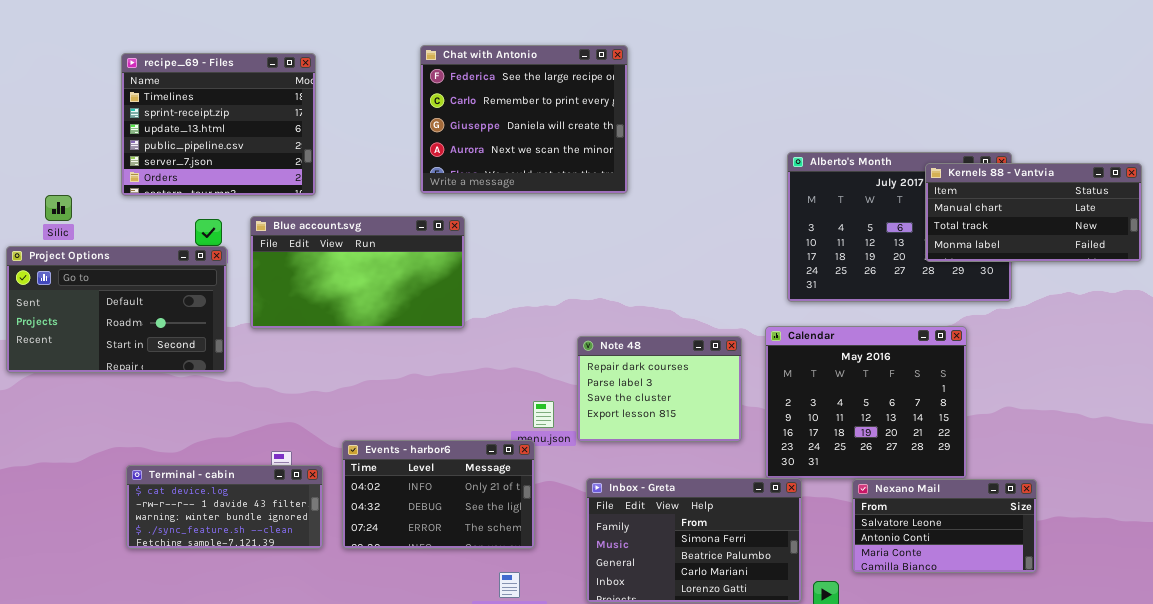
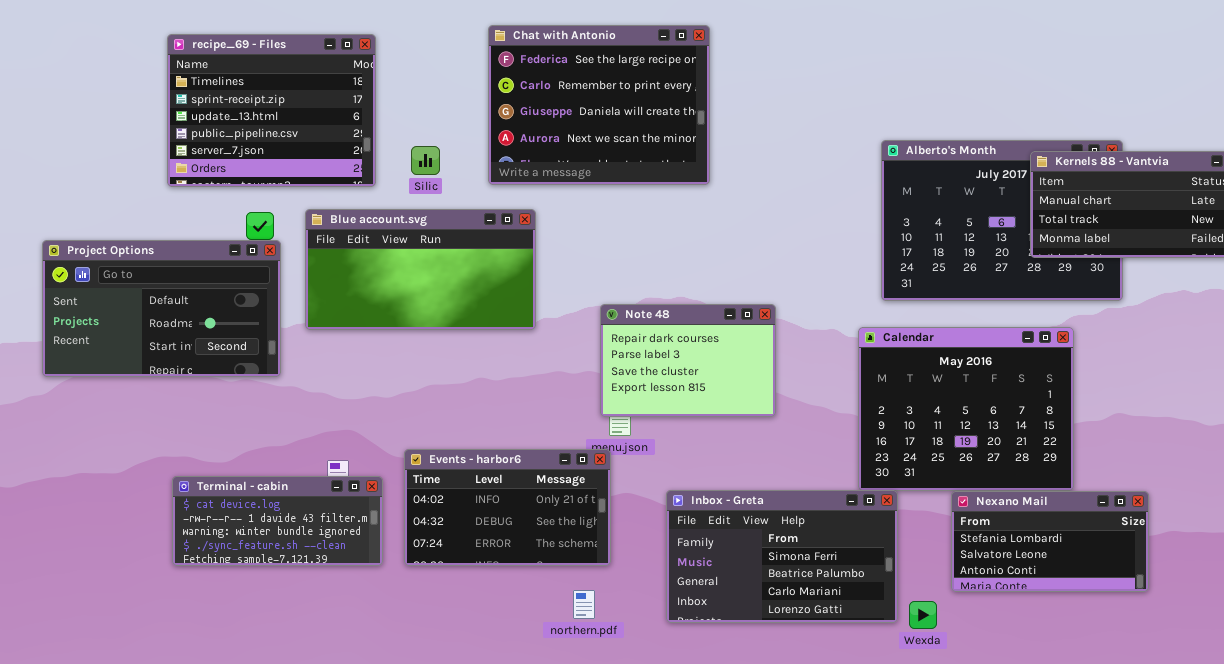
Silic: [45,195,72,221] -> [411,146,440,175], moved
Note 48: [577,336,742,442] -> [600,304,776,417], moved
Nexano Mail: [852,479,1037,573] -> [951,491,1149,592], scrolled up 1 row

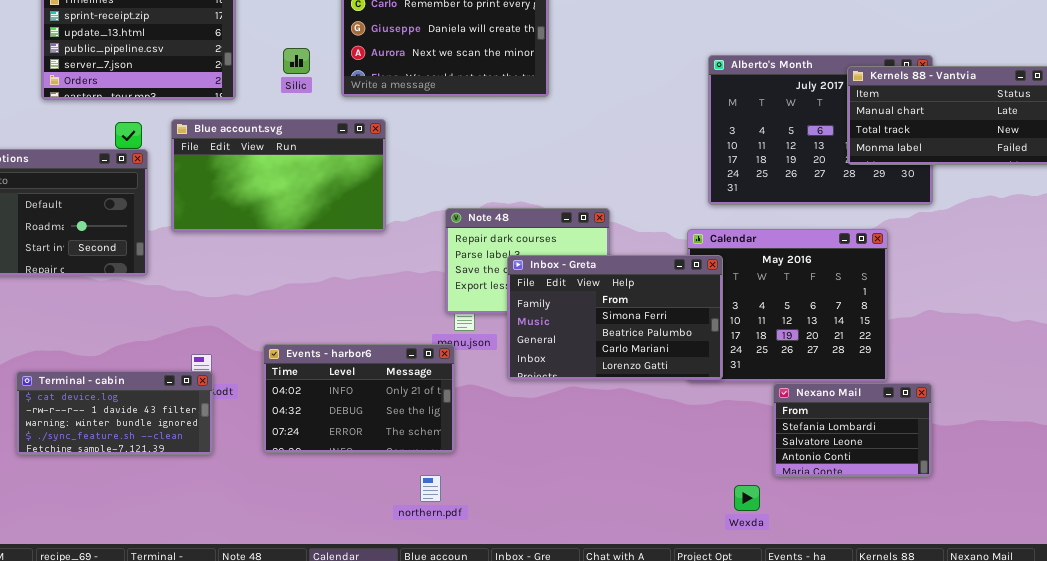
Silic: [411,146,440,175] -> [283,48,310,74], moved
Terminal - cabin: [172,476,383,566] -> [16,371,213,455], moved
Inbox - Greta: [666,490,898,623] -> [507,255,723,380], moved
Nexano Mail: [951,491,1149,592] -> [773,383,932,477], resized

